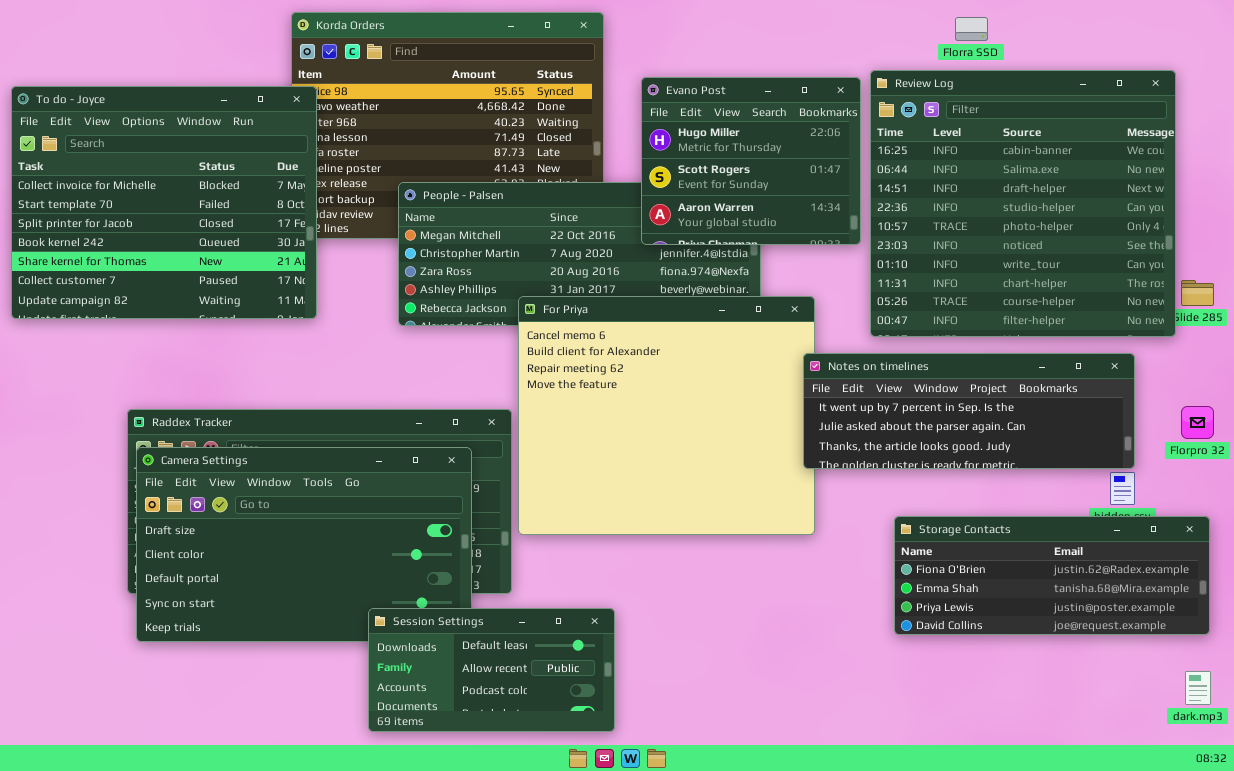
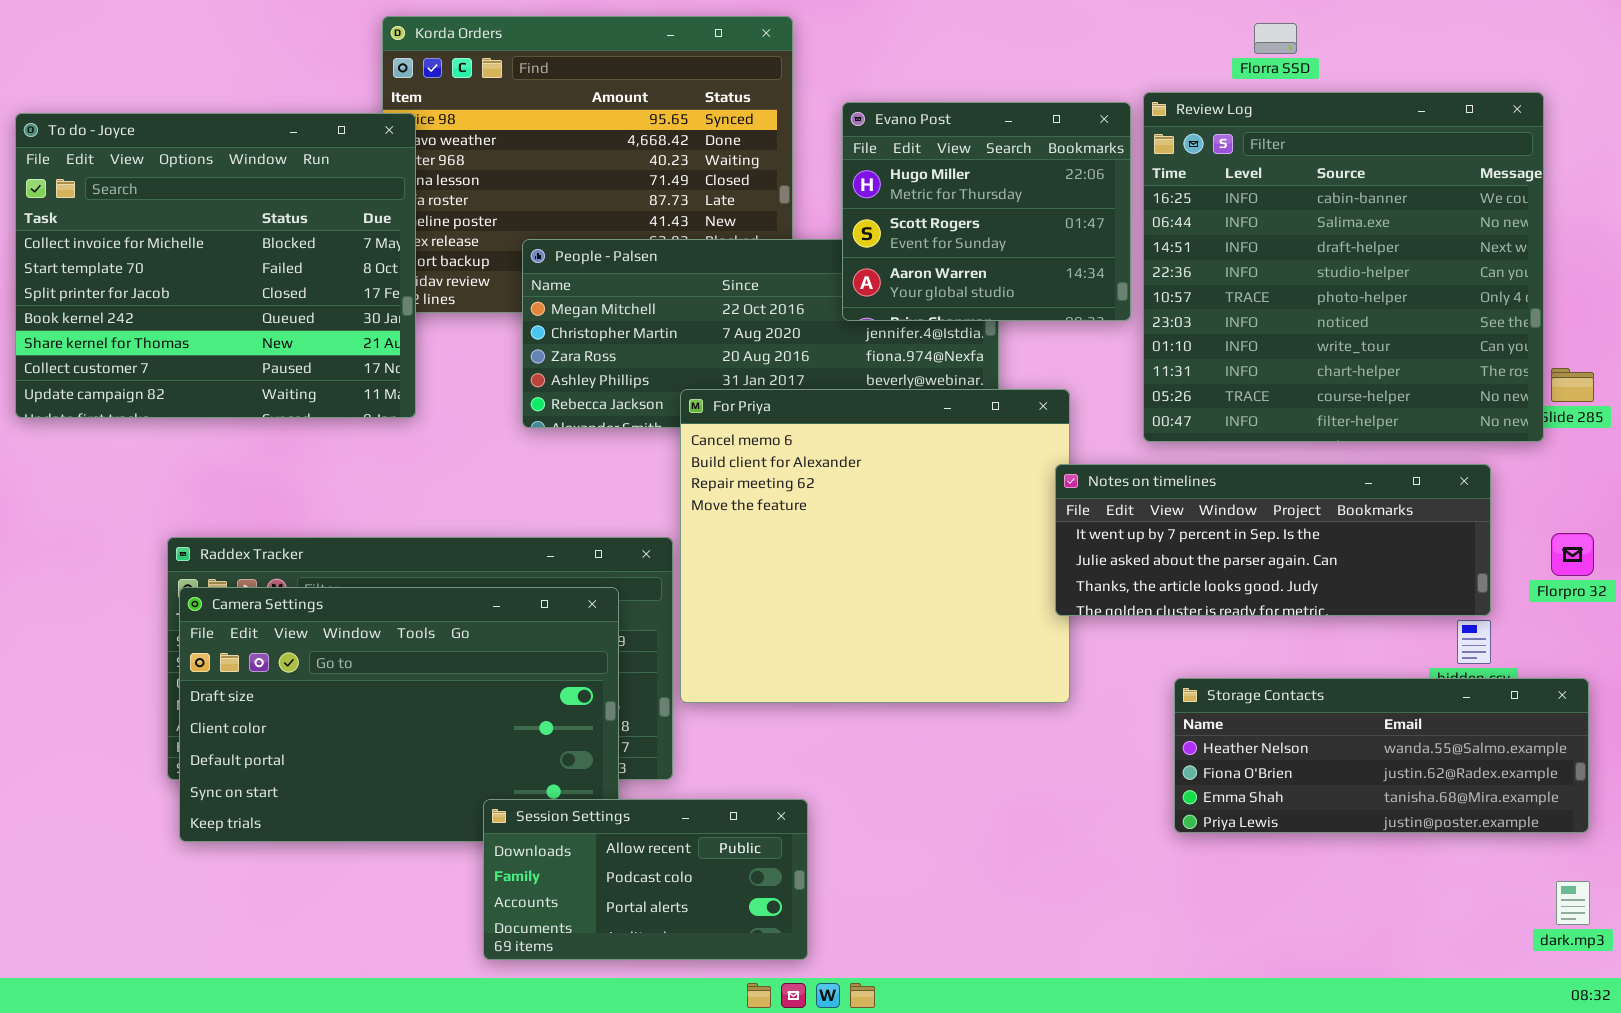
Storage Contacts: [894,516,1210,635] -> [1174,678,1589,833], scrolled up 1 row
Session Settings: [368,608,615,732] -> [483,799,808,960], scrolled down 1 row

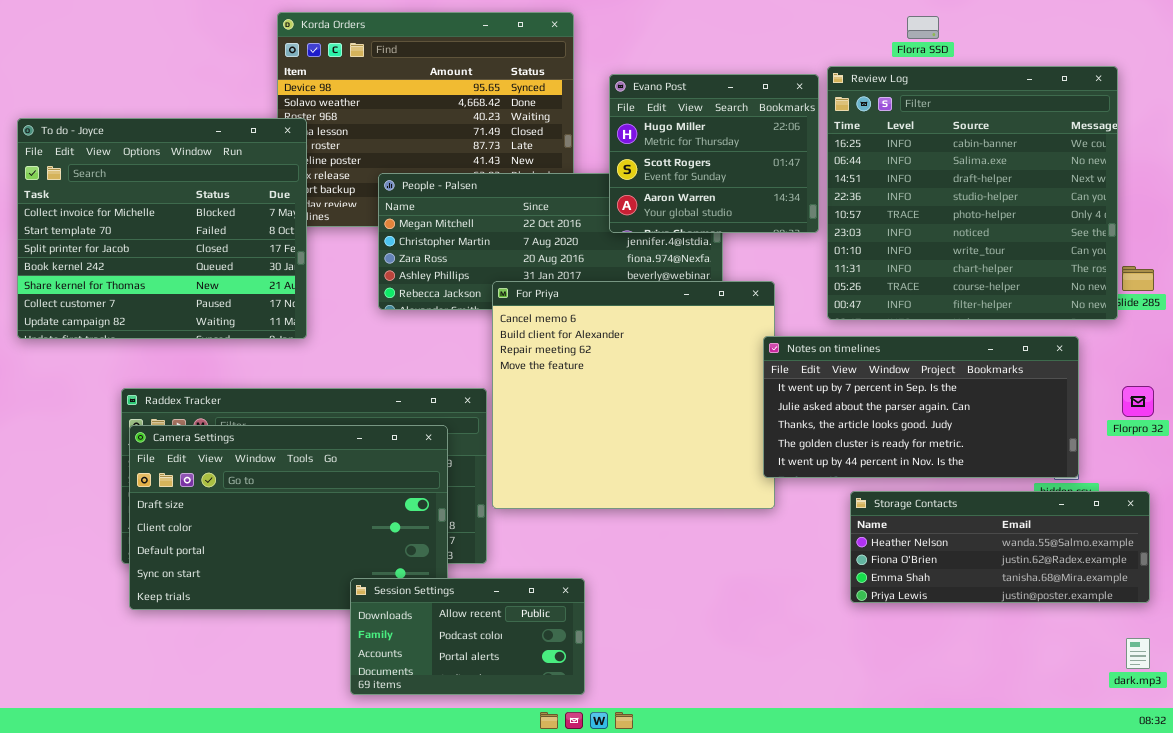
To do - Joyce: [15,113,416,418] -> [17,118,307,339], moved
Notes on timelines: [1055,464,1491,616] -> [763,336,1079,478], resized

